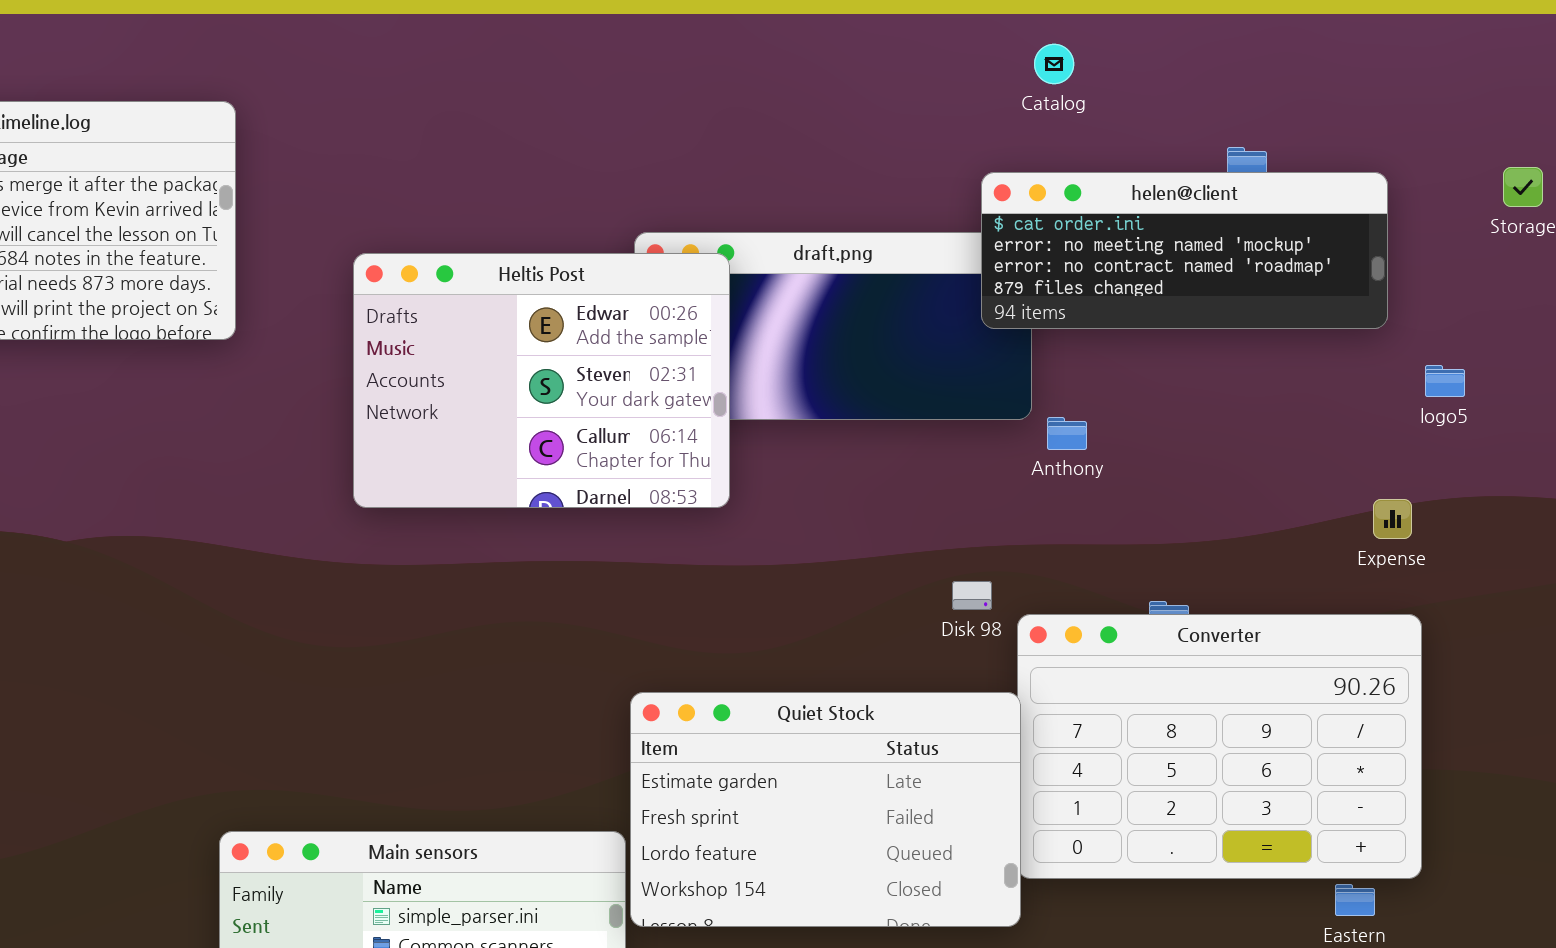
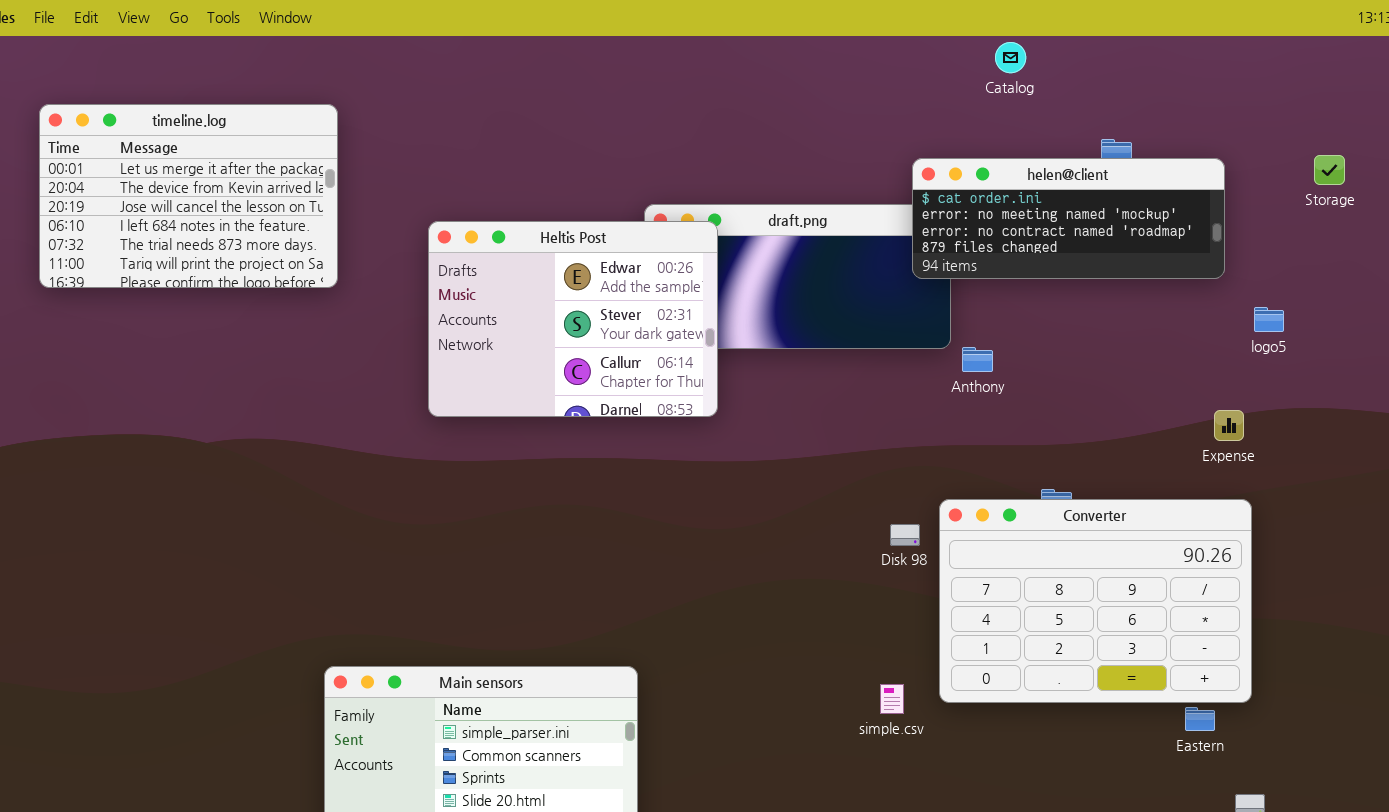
Catalog: [1034,44,1074,84] -> [995,42,1026,73], moved
Disk 98: [952,581,992,610] -> [890,524,920,546], moved
Quiet Stock: [630,692,1021,927] -> none, closed

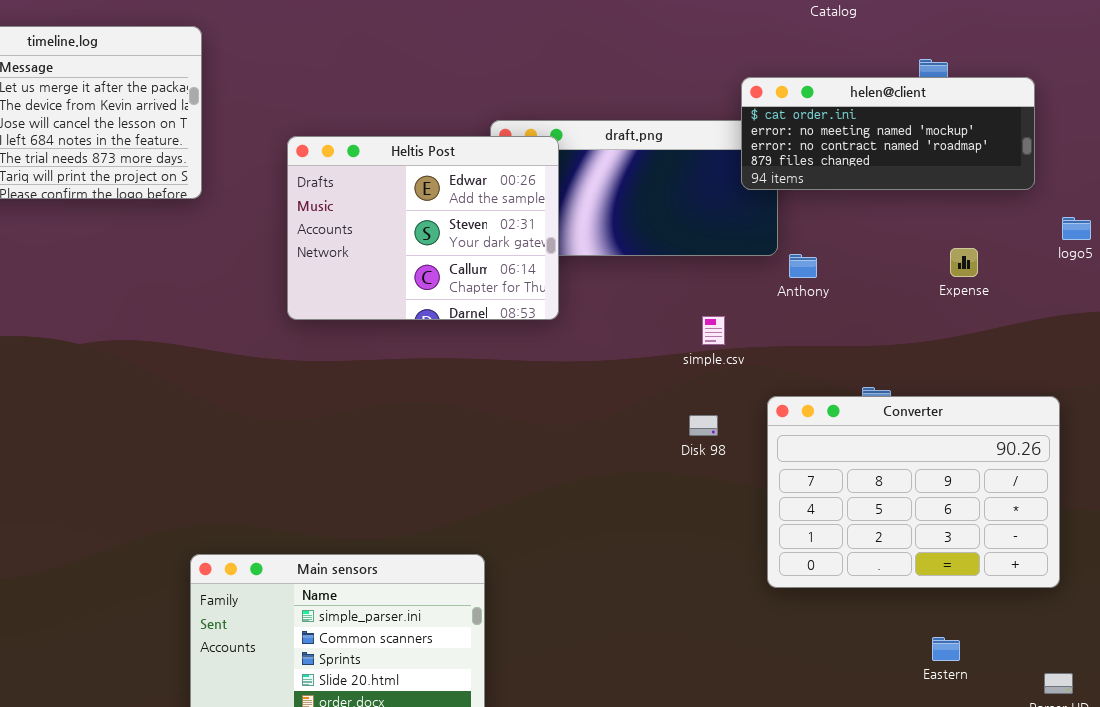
Expense: [1214,410,1244,441] -> [950,248,978,277], moved
Disk 98: [890,524,920,546] -> [689,415,718,436], moved
simple.csv: [880,684,904,714] -> [702,316,725,345], moved
Eastern: [1185,707,1215,731] -> [932,637,960,661], moved

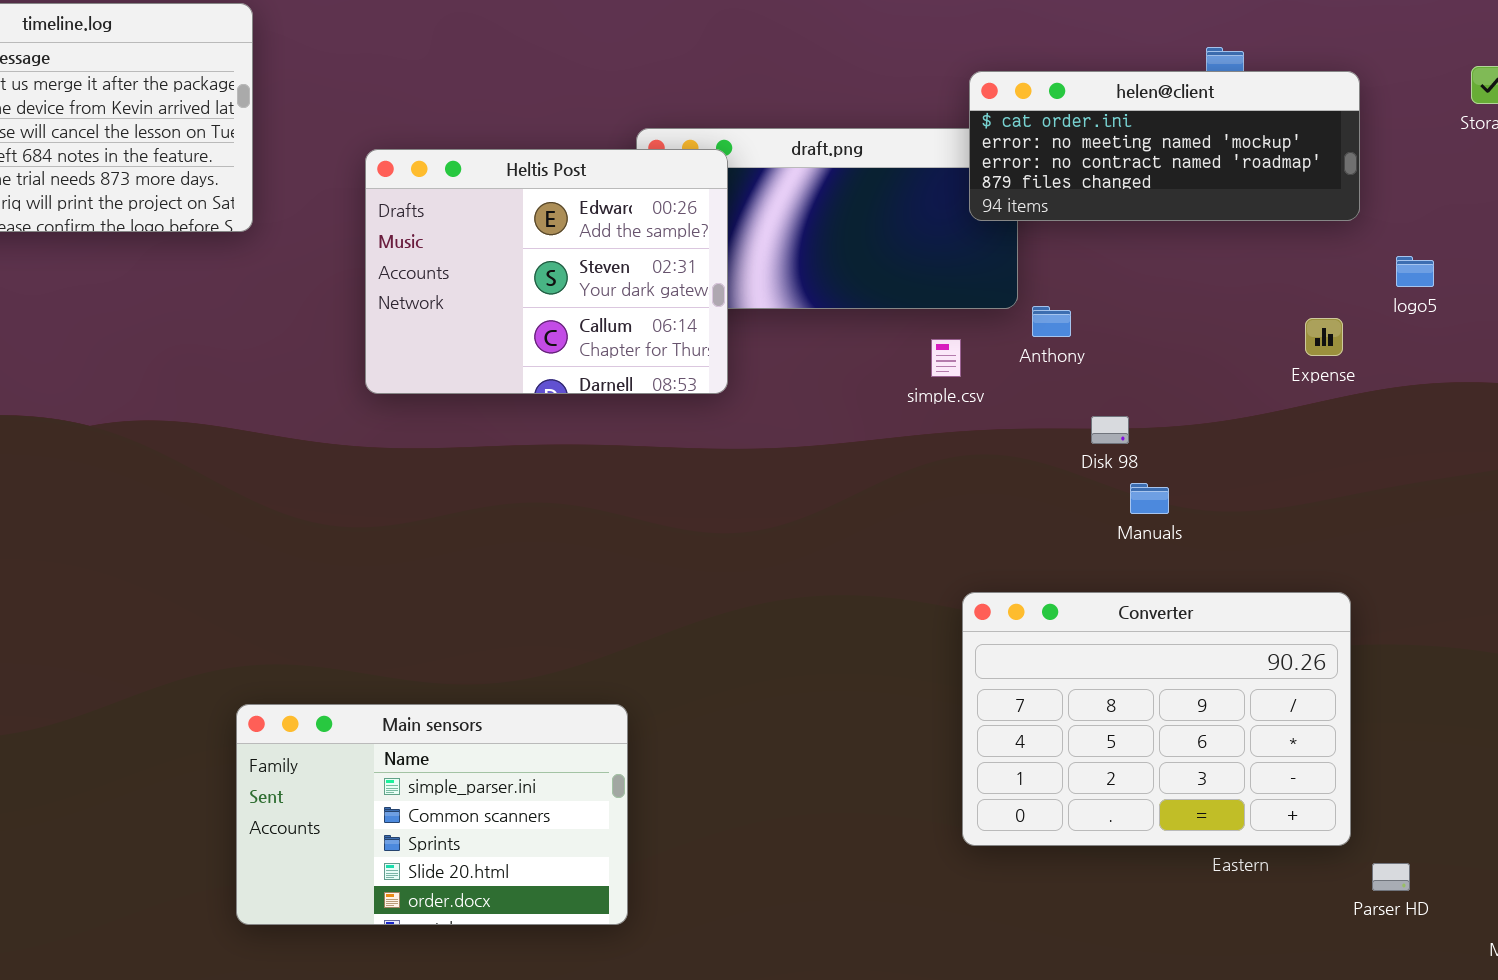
Expense: [950,248,978,277] -> [1305,318,1343,356], moved
simple.csv: [702,316,725,345] -> [931,339,961,377], moved
Converter: [767,396,1060,588] -> [962,592,1351,846], moved
Disk 98: [689,415,718,436] -> [1091,416,1129,444], moved

